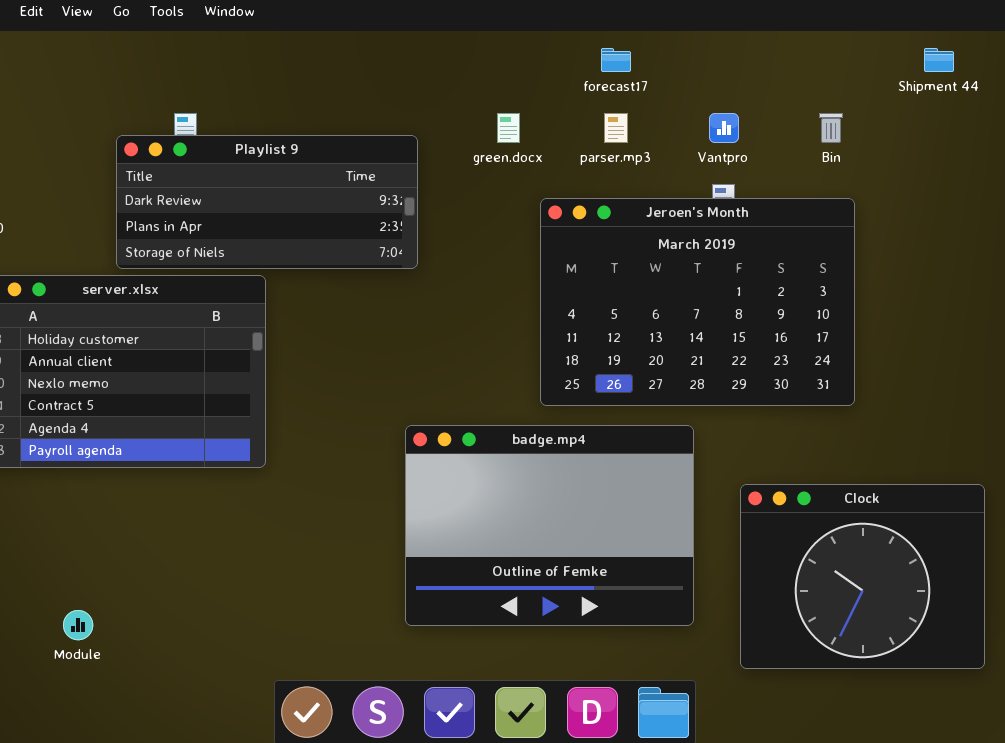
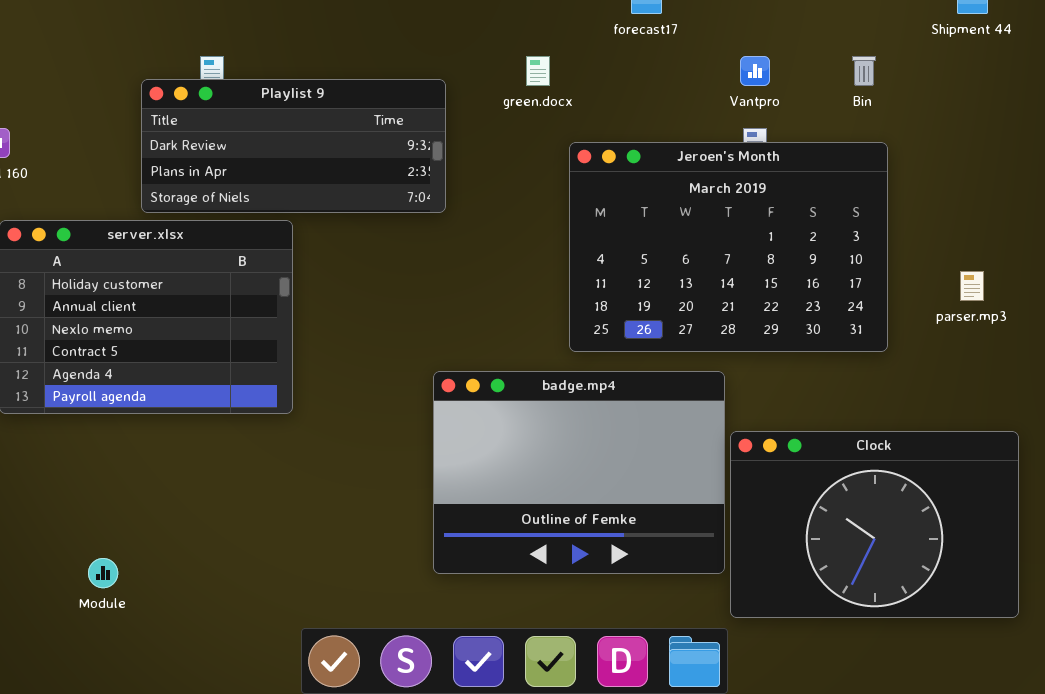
parser.mp3: [604,113,628,143] -> [960,271,984,301], moved
Clock: [740,484,985,669] -> [730,431,1019,618], resized

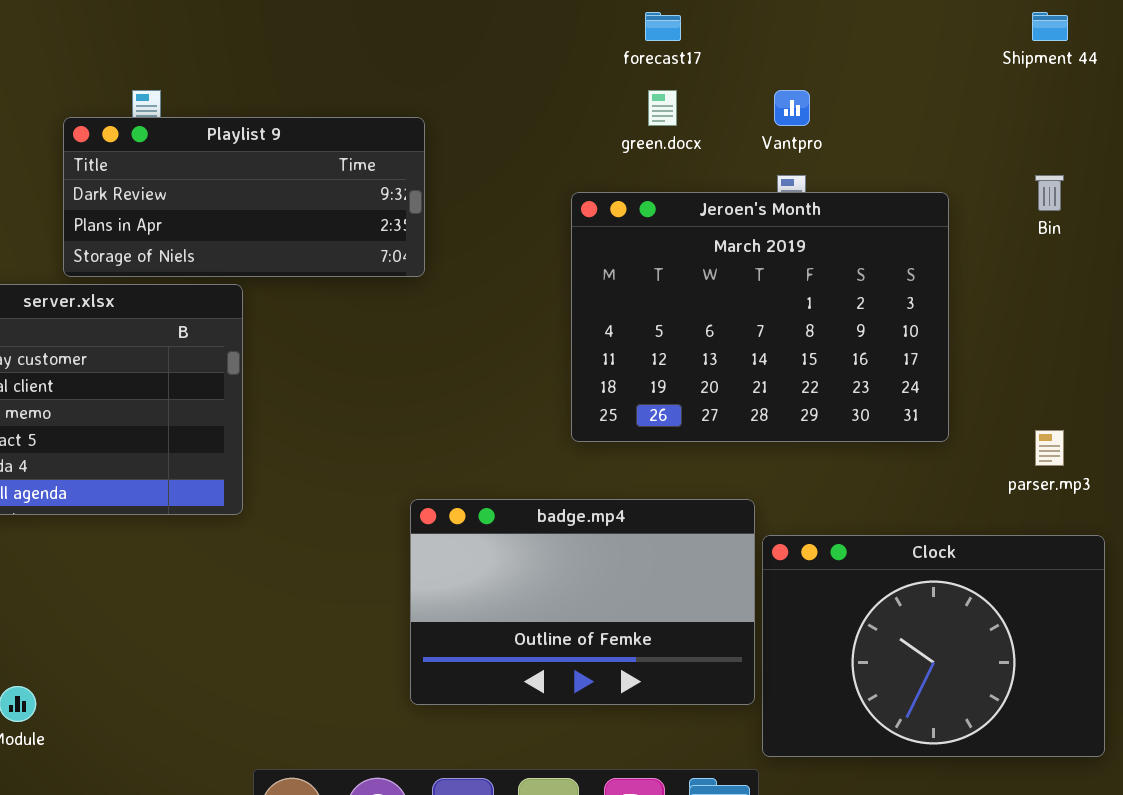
green.docx: [526,56,550,86] -> [648,90,677,126], moved
Bin: [852,56,876,86] -> [1035,175,1064,211], moved
parser.mp3: [960,271,984,301] -> [1035,430,1064,466], moved
badge.mp4: [433,371,725,574] -> [410,499,755,705], resized

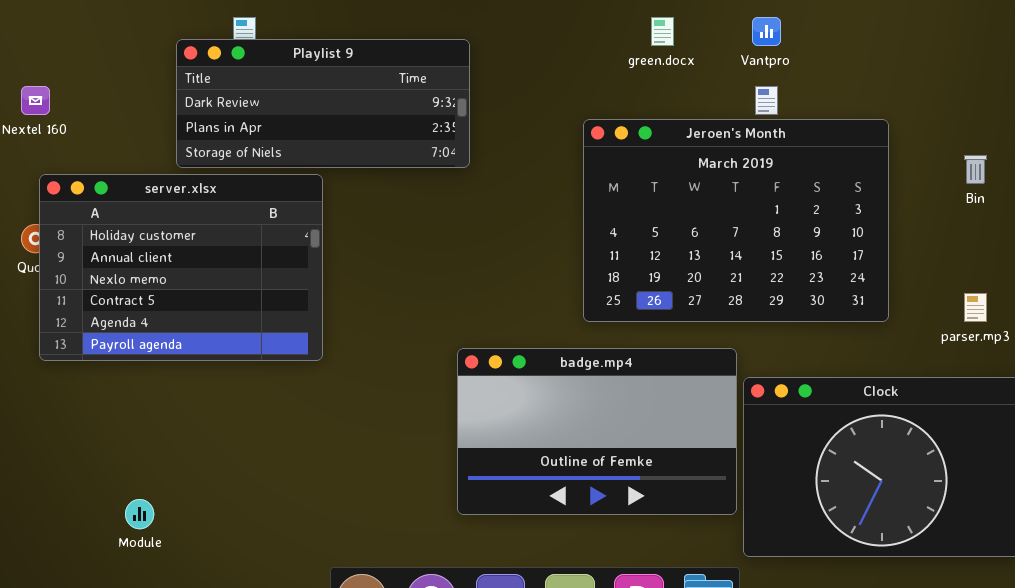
Bin: [1035,175,1064,211] -> [964,155,987,184], moved
Jeroen's Month: [571,192,949,442] -> [583,119,889,322], moved

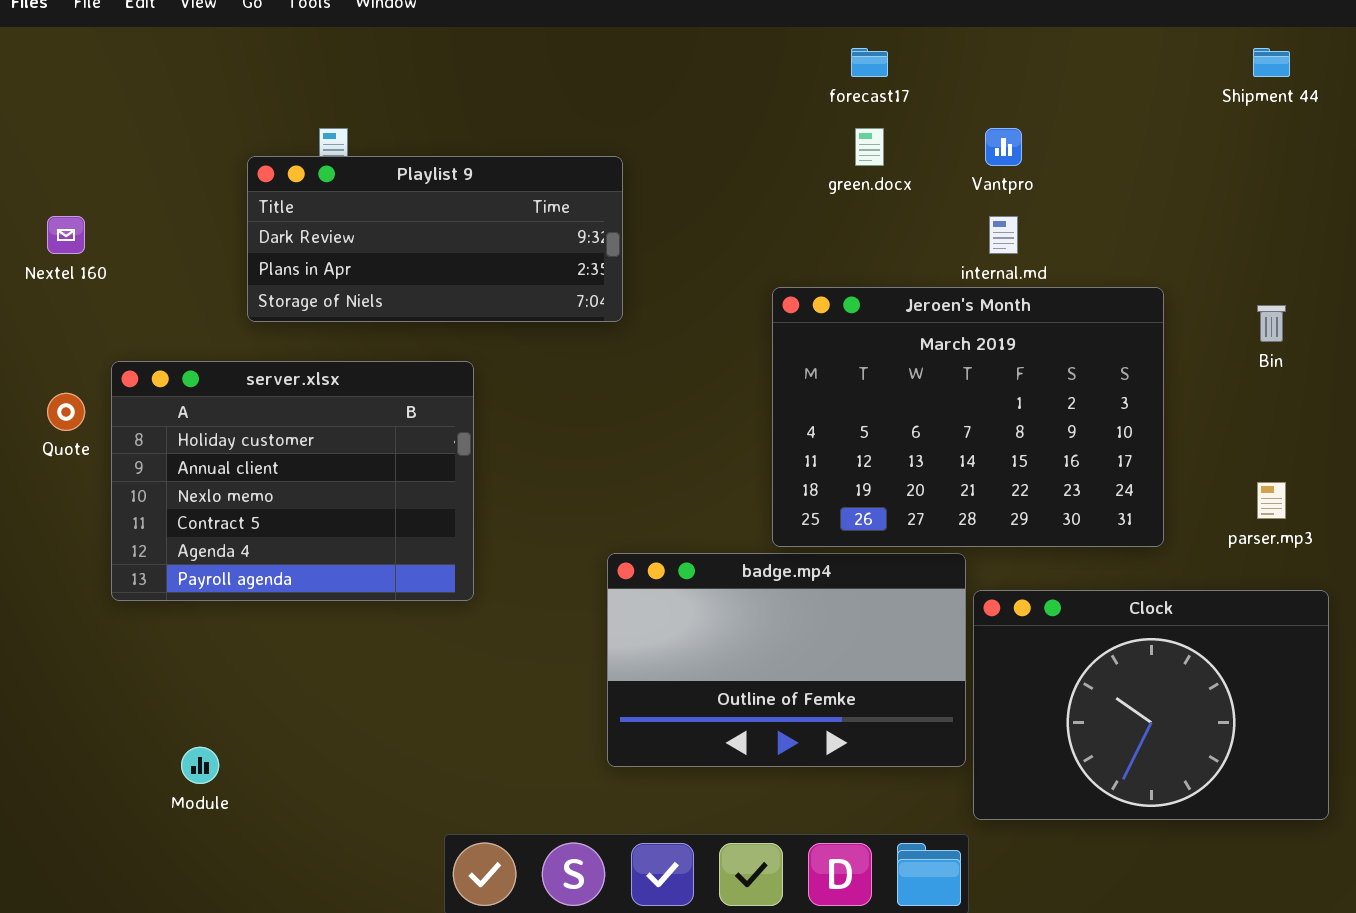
Jeroen's Month: [583,119,889,322] -> [772,287,1164,547], moved
server.xlsx: [39,174,323,361] -> [111,361,474,601], moved

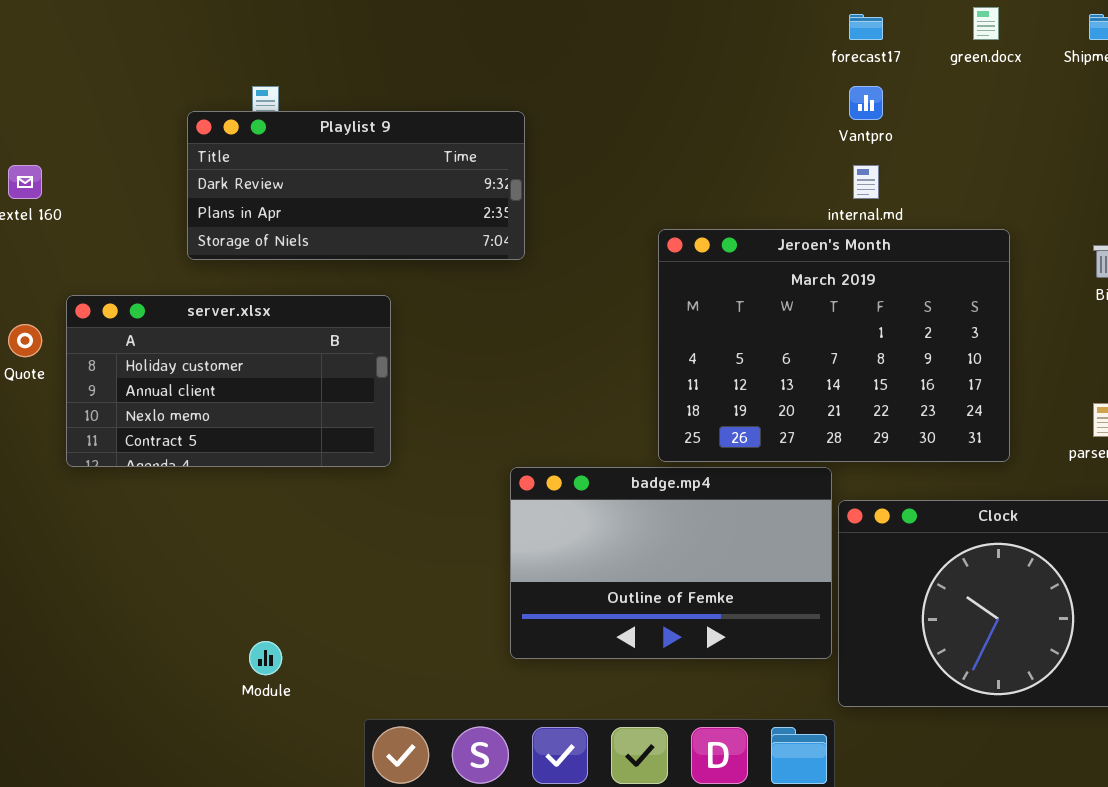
forecast17: [851,48,888,77] -> [849,14,883,40], moved
green.docx: [855,128,884,166] -> [973,7,999,40], moved
server.xlsx: [111,361,474,601] -> [66,295,391,467], resized
Module: [181,747,219,784] -> [249,641,282,675], moved

